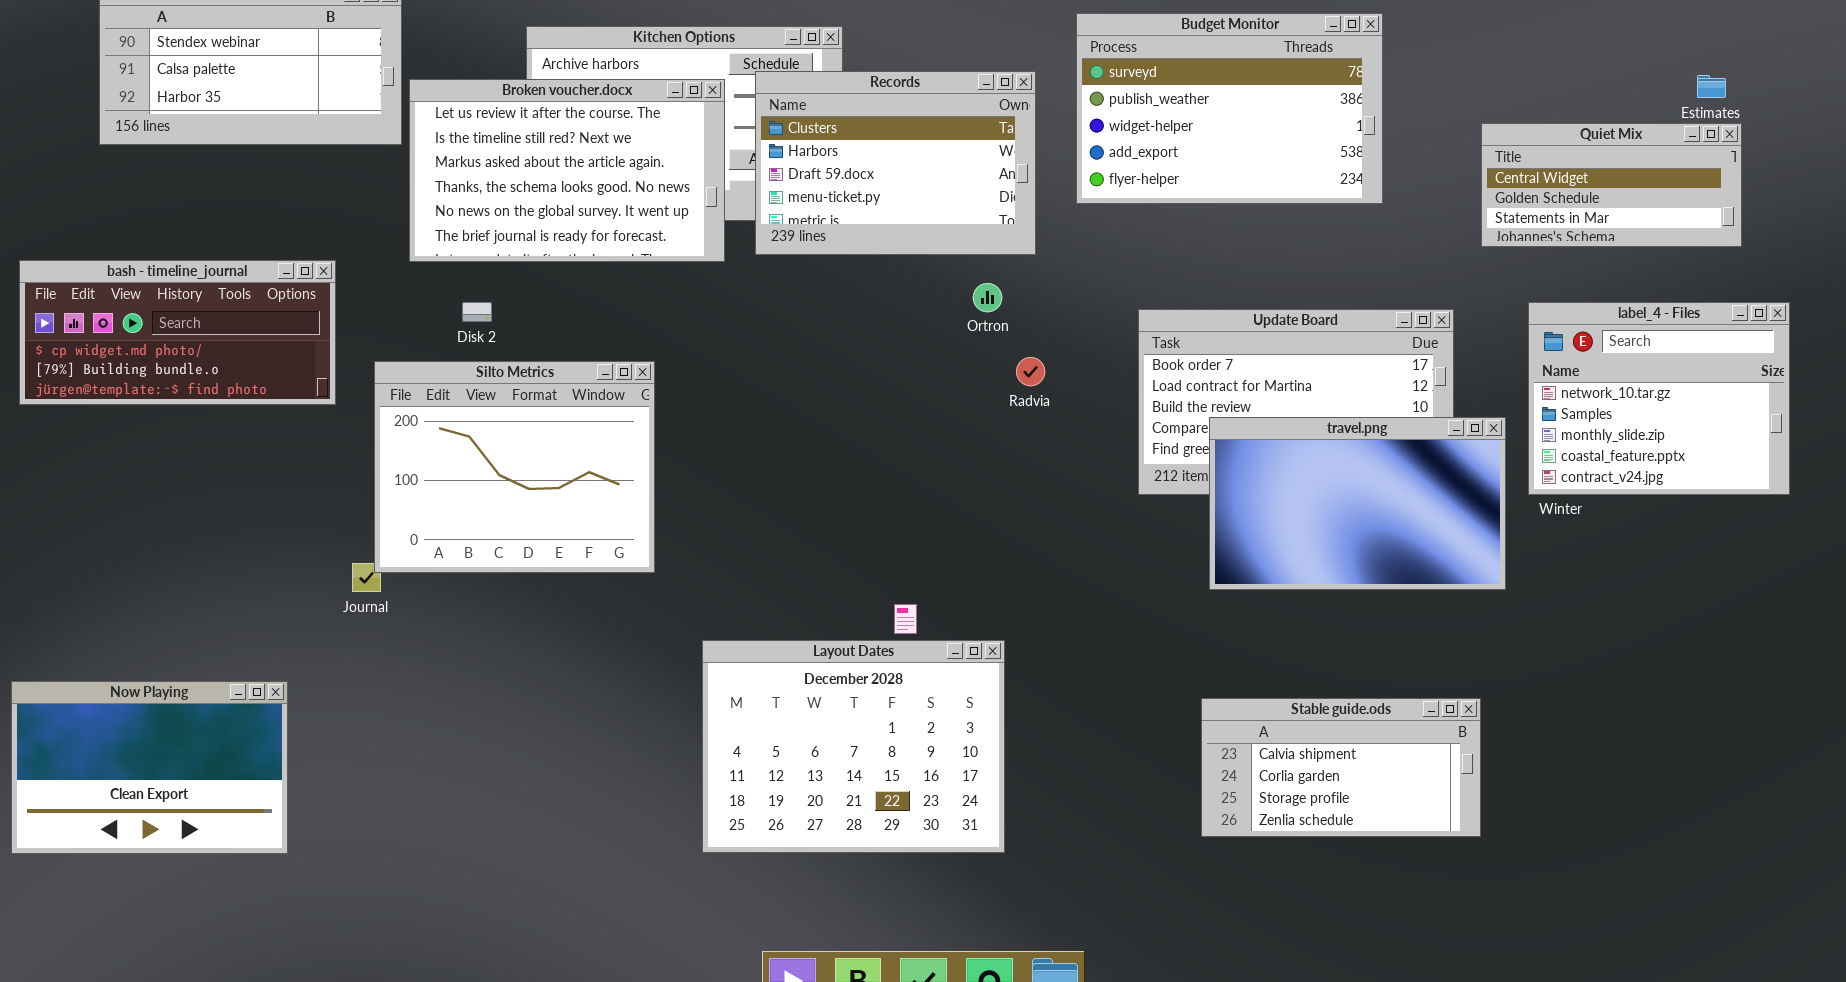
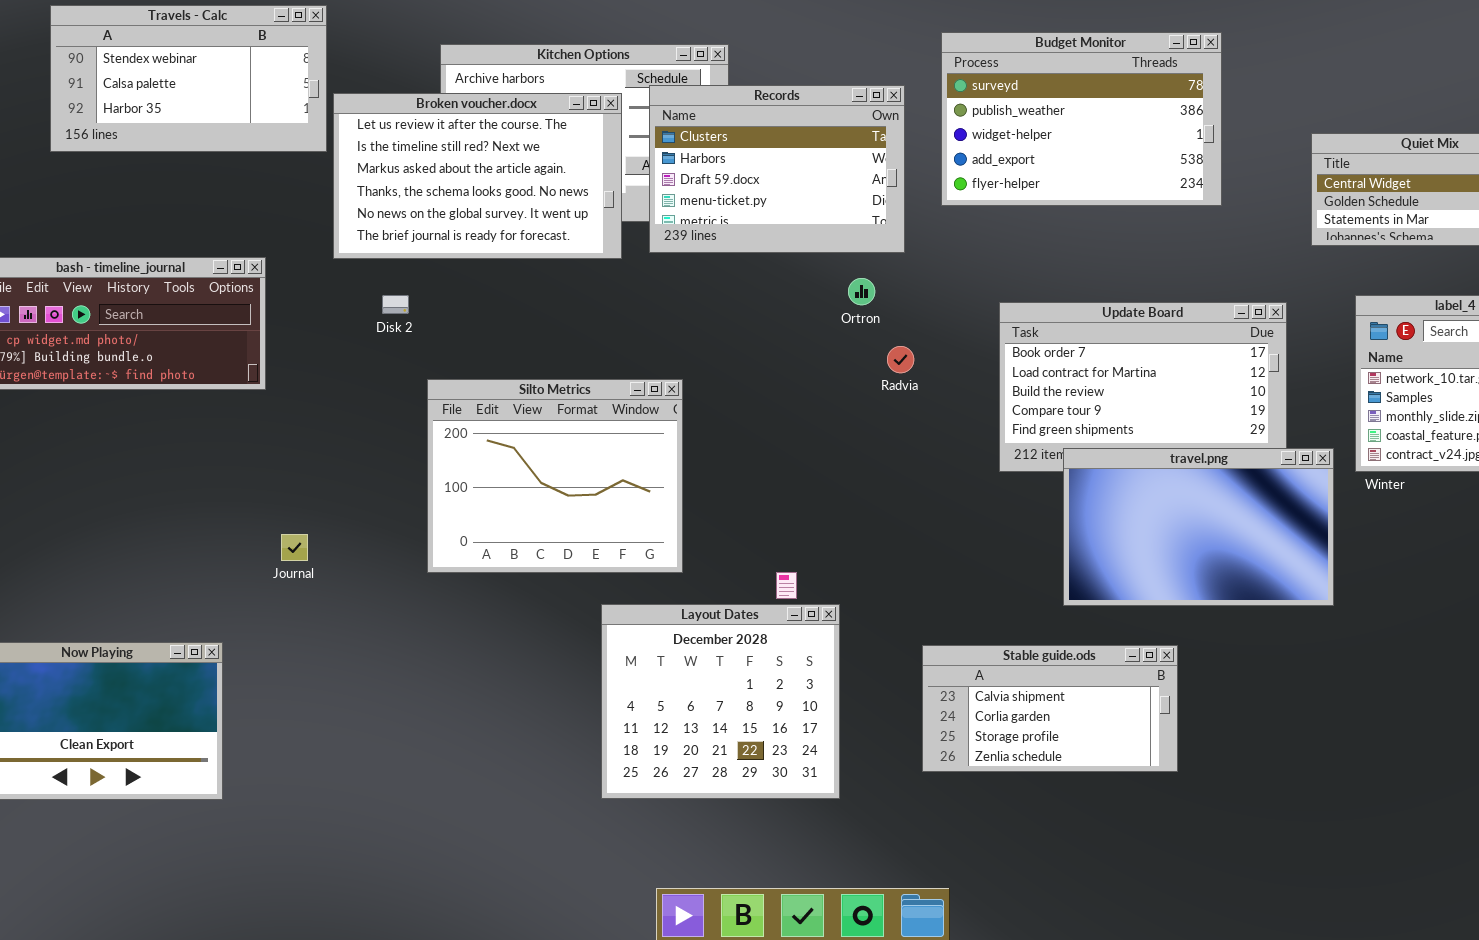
Silto Metrics: [374,361,655,573] -> [427,379,683,573], moved
travel.png: [1209,417,1506,590] -> [1063,448,1334,606], moved
Layout Dates: [702,640,1005,853] -> [601,604,840,799], resized
Stable guide.ods: [1201,698,1481,837] -> [922,645,1178,772], moved

